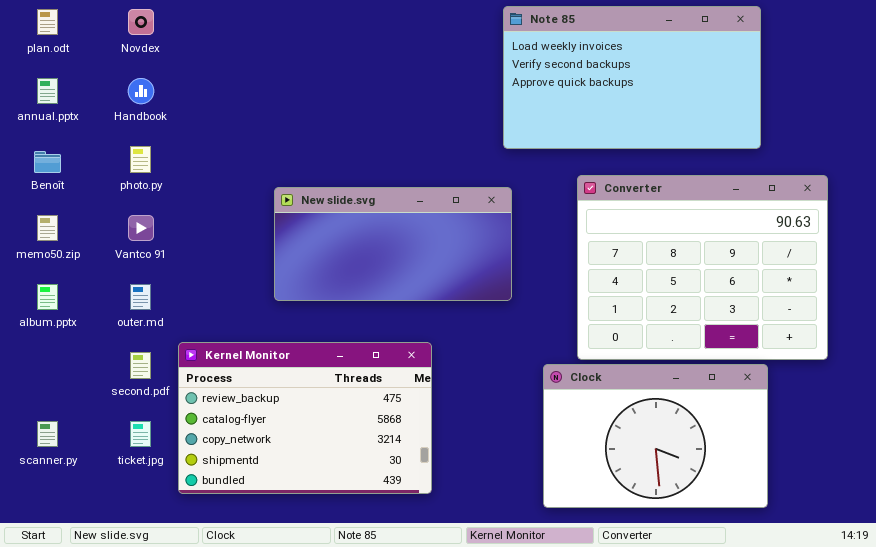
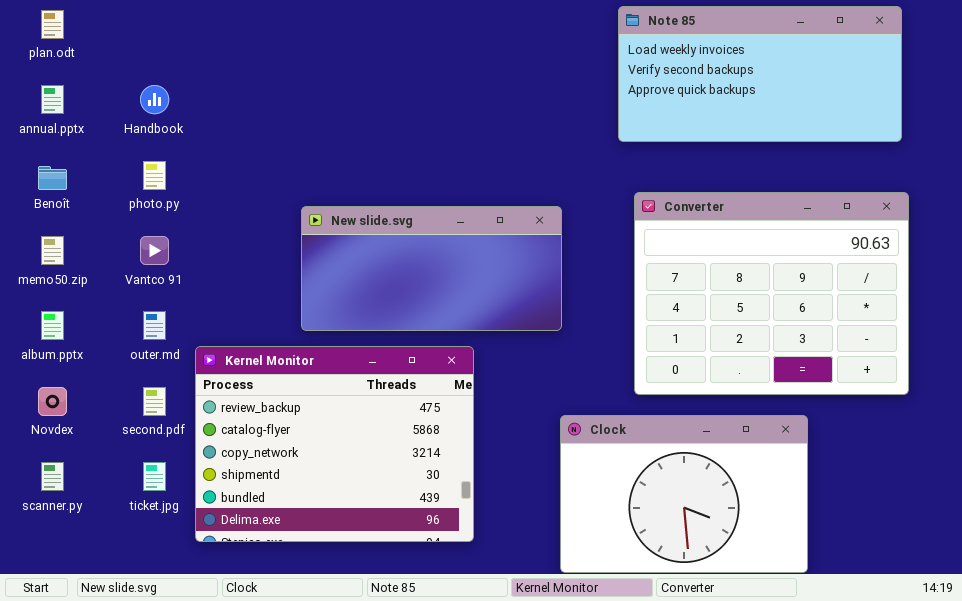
Note 85: [503,6,761,149] -> [618,6,902,142], moved, resized
Novdex: [128,9,154,35] -> [38,387,67,416], moved
Kernel Monitor: [178,342,432,494] -> [195,346,474,542], resized
Clock: [543,364,768,508] -> [560,415,808,573], moved

